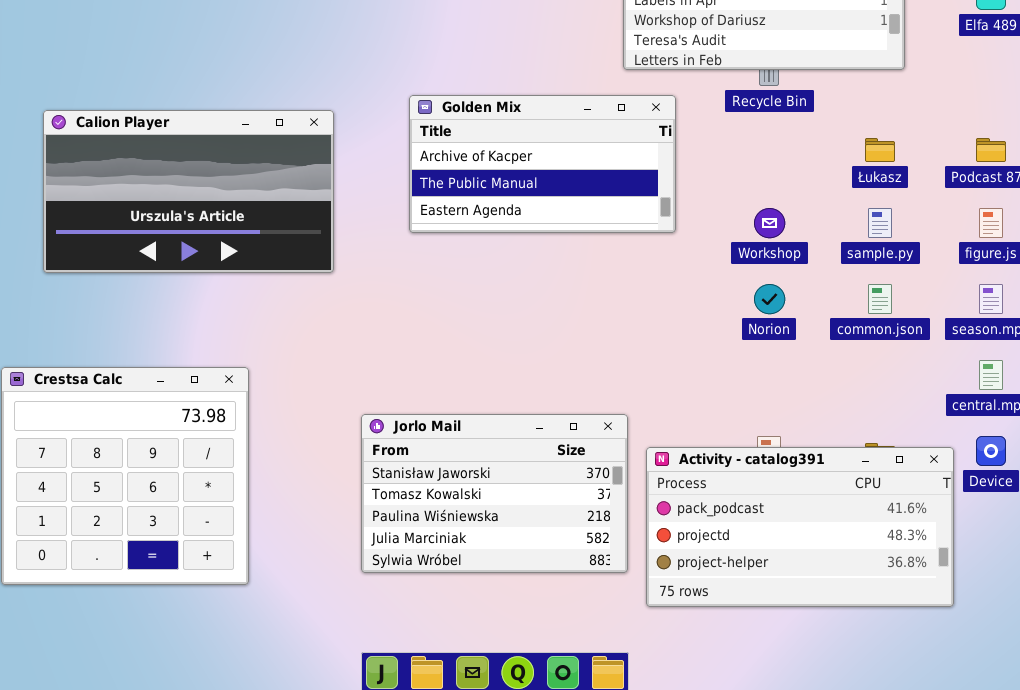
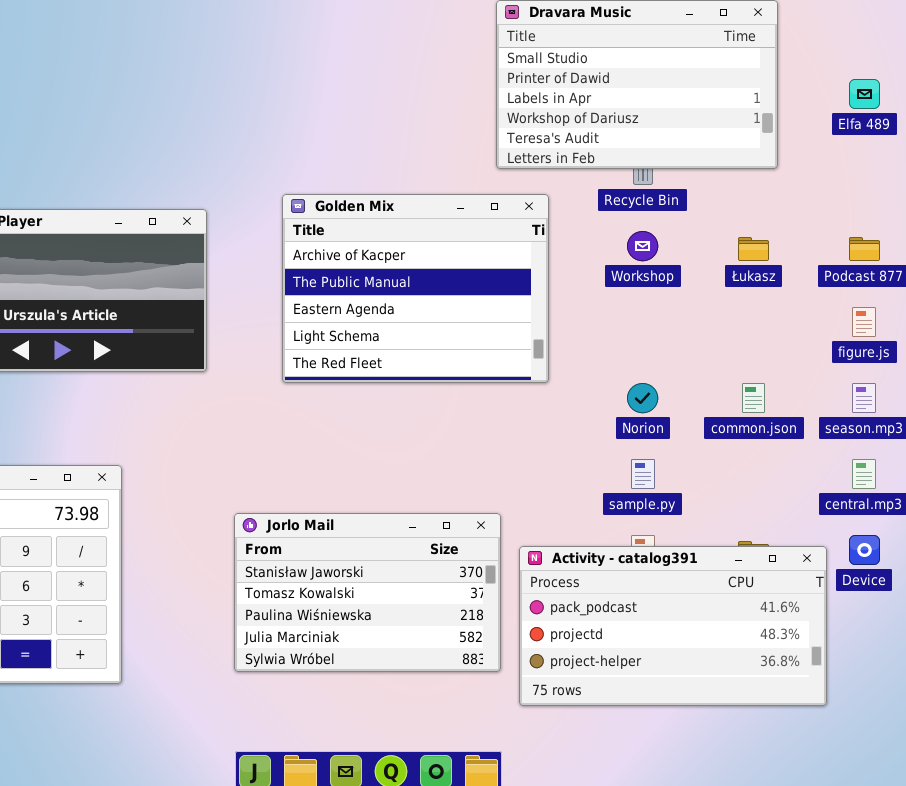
Golden Mix: [409,95,676,233] -> [282,194,549,383], resized
Workshop: [754,208,785,238] -> [627,231,658,261], moved
sample.py: [868,208,892,238] -> [631,459,655,489], moved

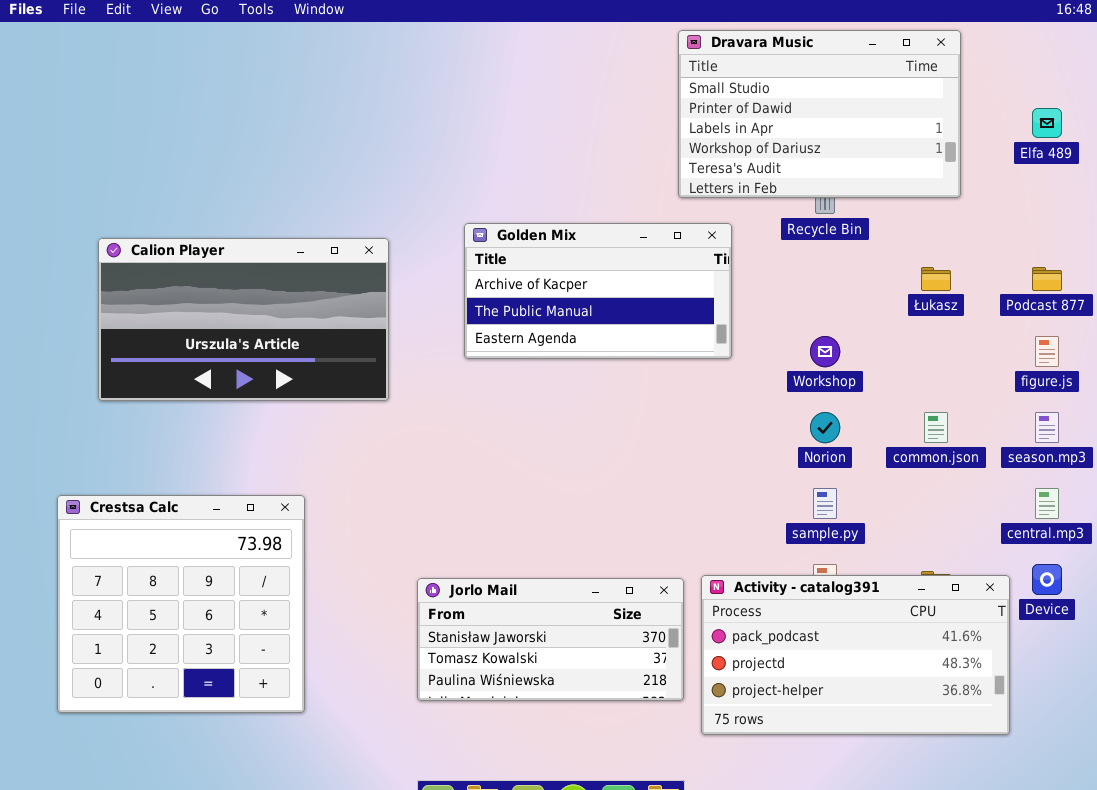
Golden Mix: [282,194,549,383] -> [464,223,732,359], resized
Workshop: [627,231,658,261] -> [810,336,840,367], moved
Jorlo Mail: [234,513,501,672] -> [417,578,684,701], resized

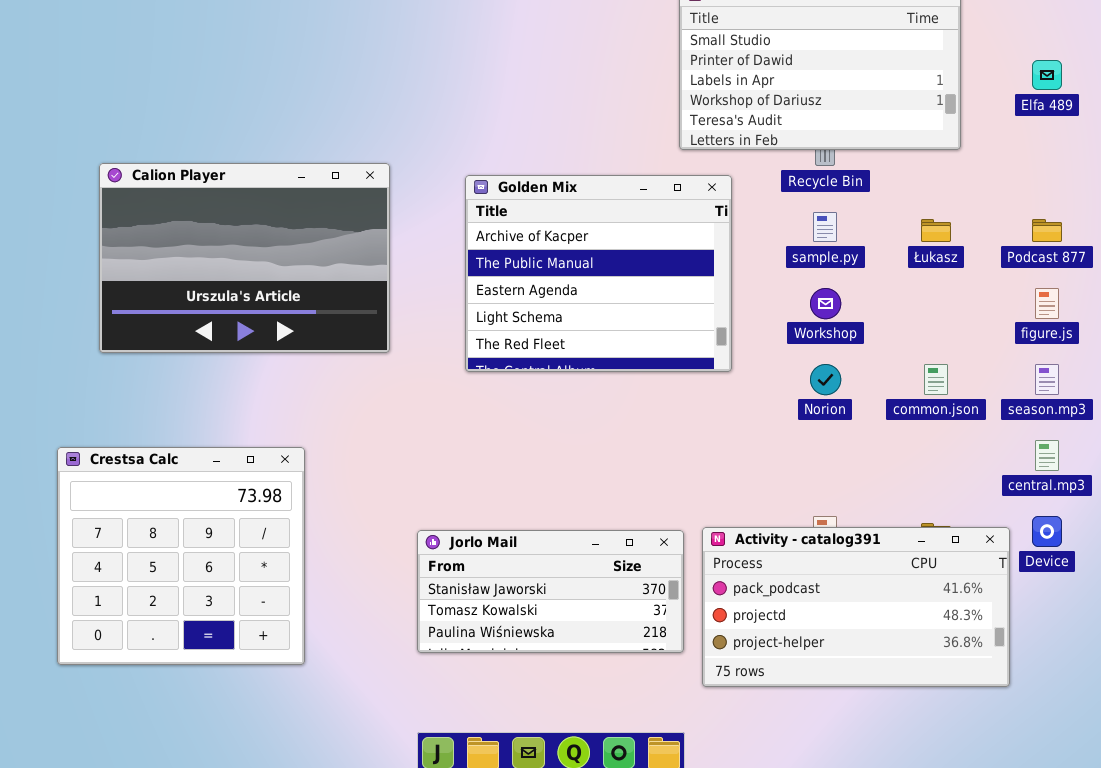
Golden Mix: [464,223,732,359] -> [465,175,732,372], resized
Calion Player: [98,238,389,401] -> [99,163,390,353], resized
sample.py: [813,488,837,519] -> [813,212,837,242], moved

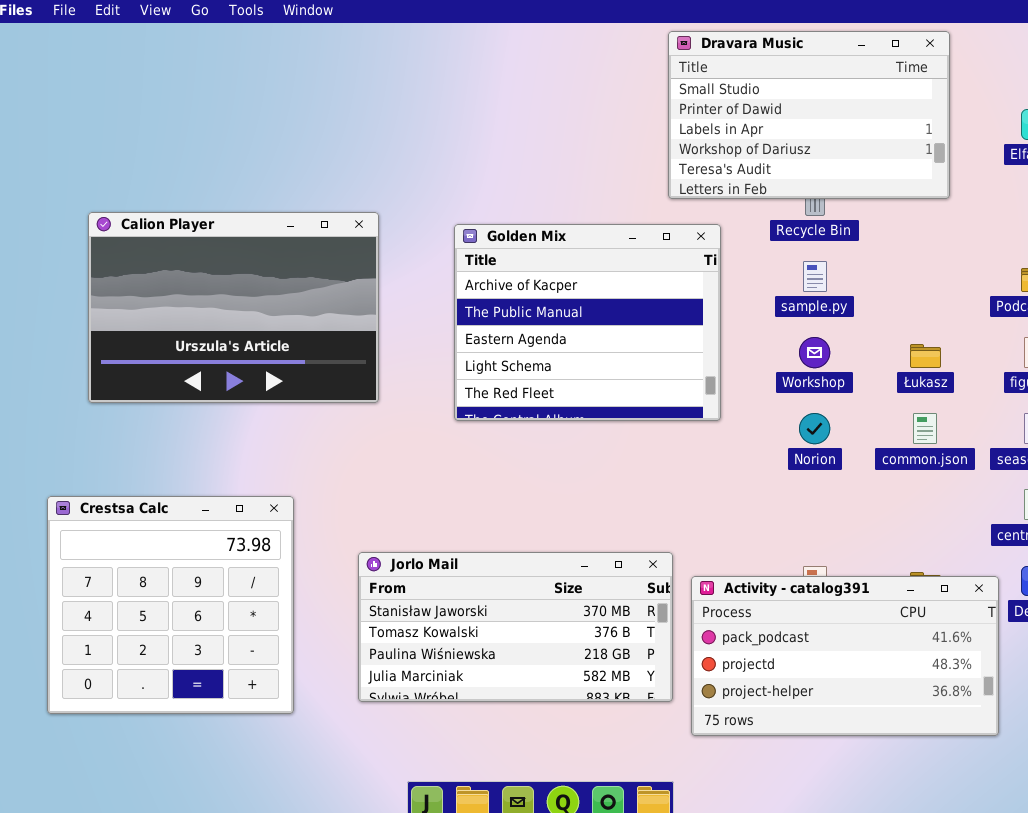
Łukasz: [921,219,951,242] -> [910,344,941,368], moved
Jorlo Mail: [417,530,684,653] -> [358,552,673,702], resized

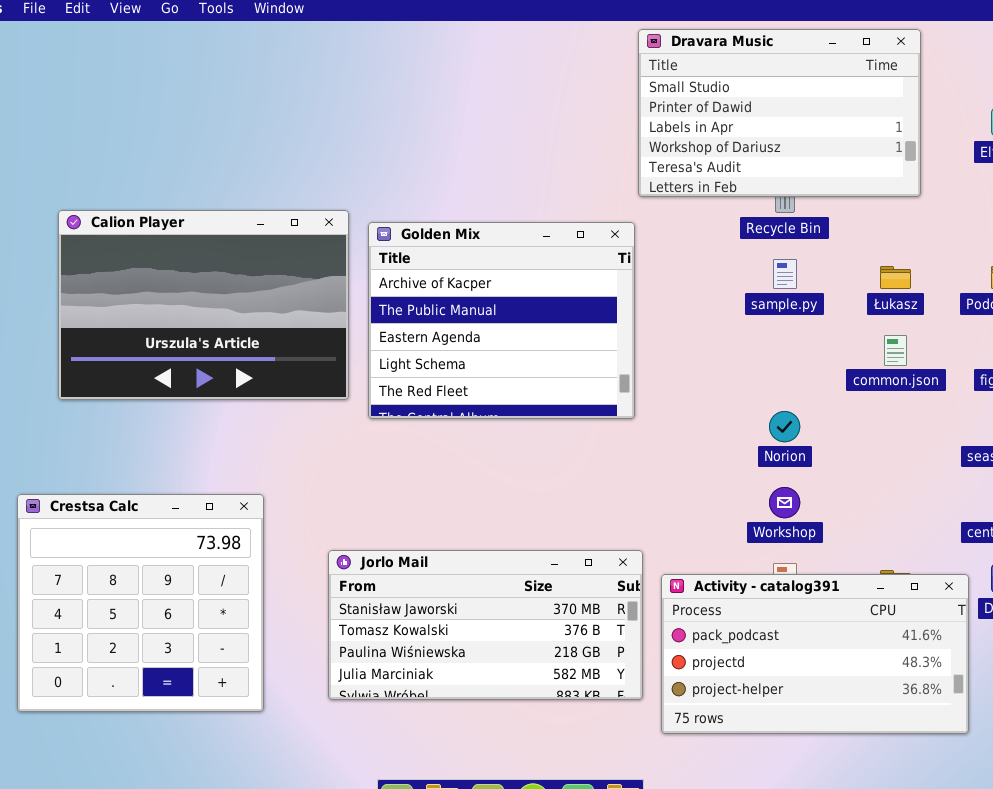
Golden Mix: [454,224,721,421] -> [368,222,635,419], moved
Workshop: [799,337,830,368] -> [769,487,800,518], moved
Łukasz: [910,344,941,368] -> [880,266,911,289], moved
common.json: [913,413,937,444] -> [884,335,907,366], moved

